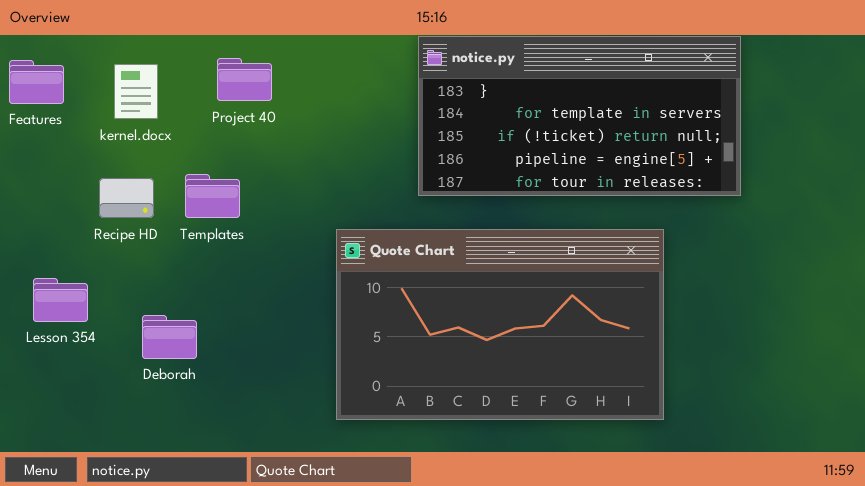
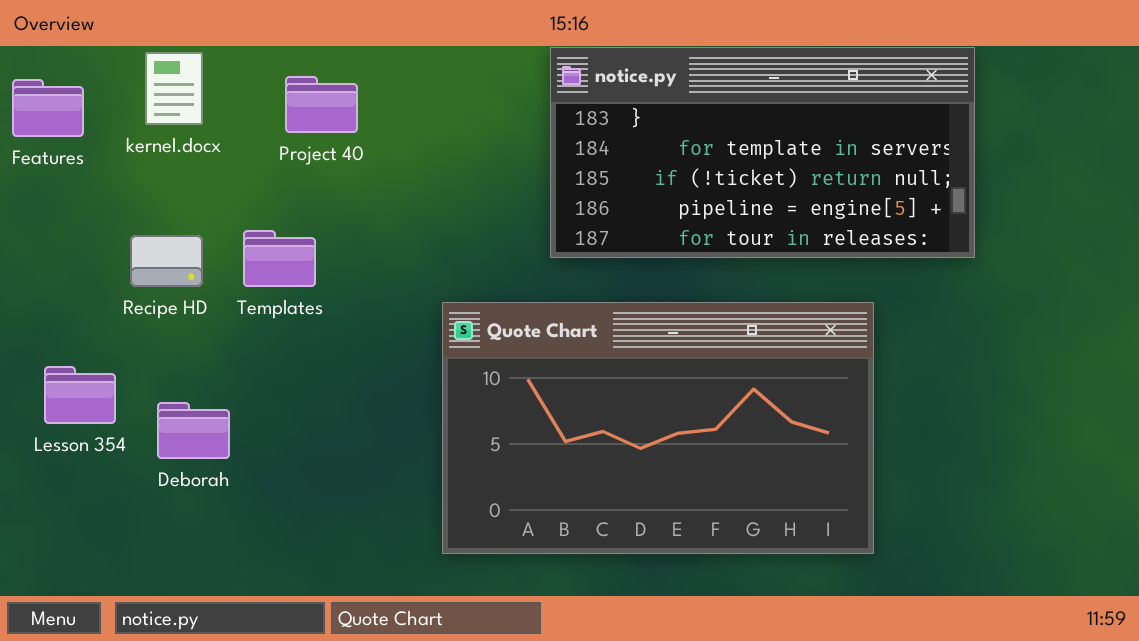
kernel.docx: [114,64,158,119] -> [145,52,203,125], moved
Deborah: [142,315,197,359] -> [157,402,230,459], moved

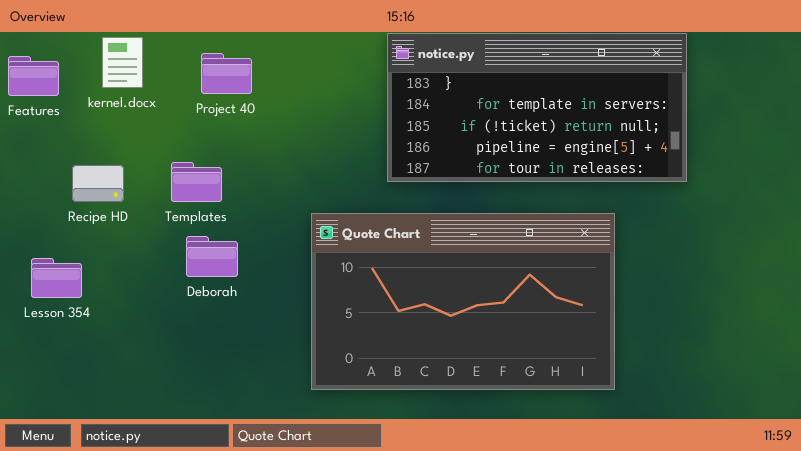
Recipe HD: [130,235,203,287] -> [72,165,124,202], moved
Deborah: [157,402,230,459] -> [186,236,238,277], moved

